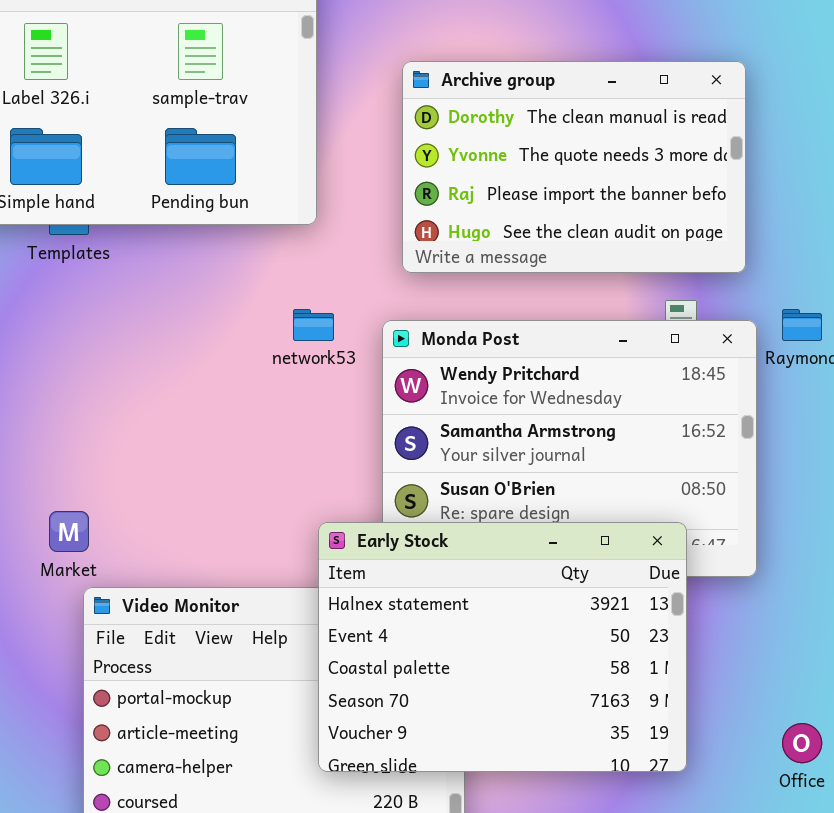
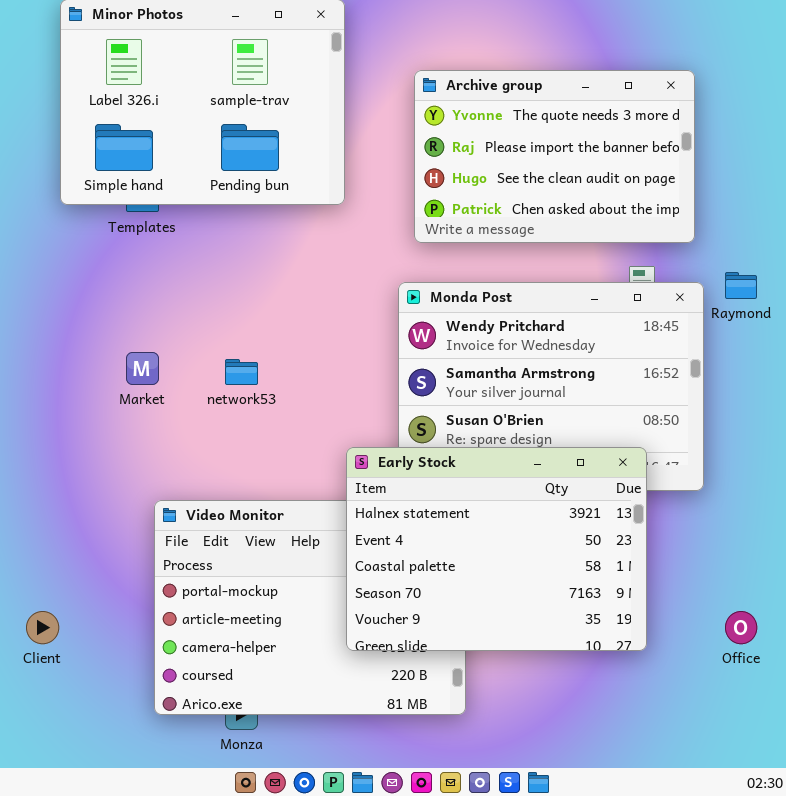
Archive group: [402,61,746,273] -> [414,70,695,243], scrolled down 1 row
network53: [293,309,334,341] -> [225,359,258,385], moved
Market: [49,511,89,552] -> [126,352,159,385], moved

